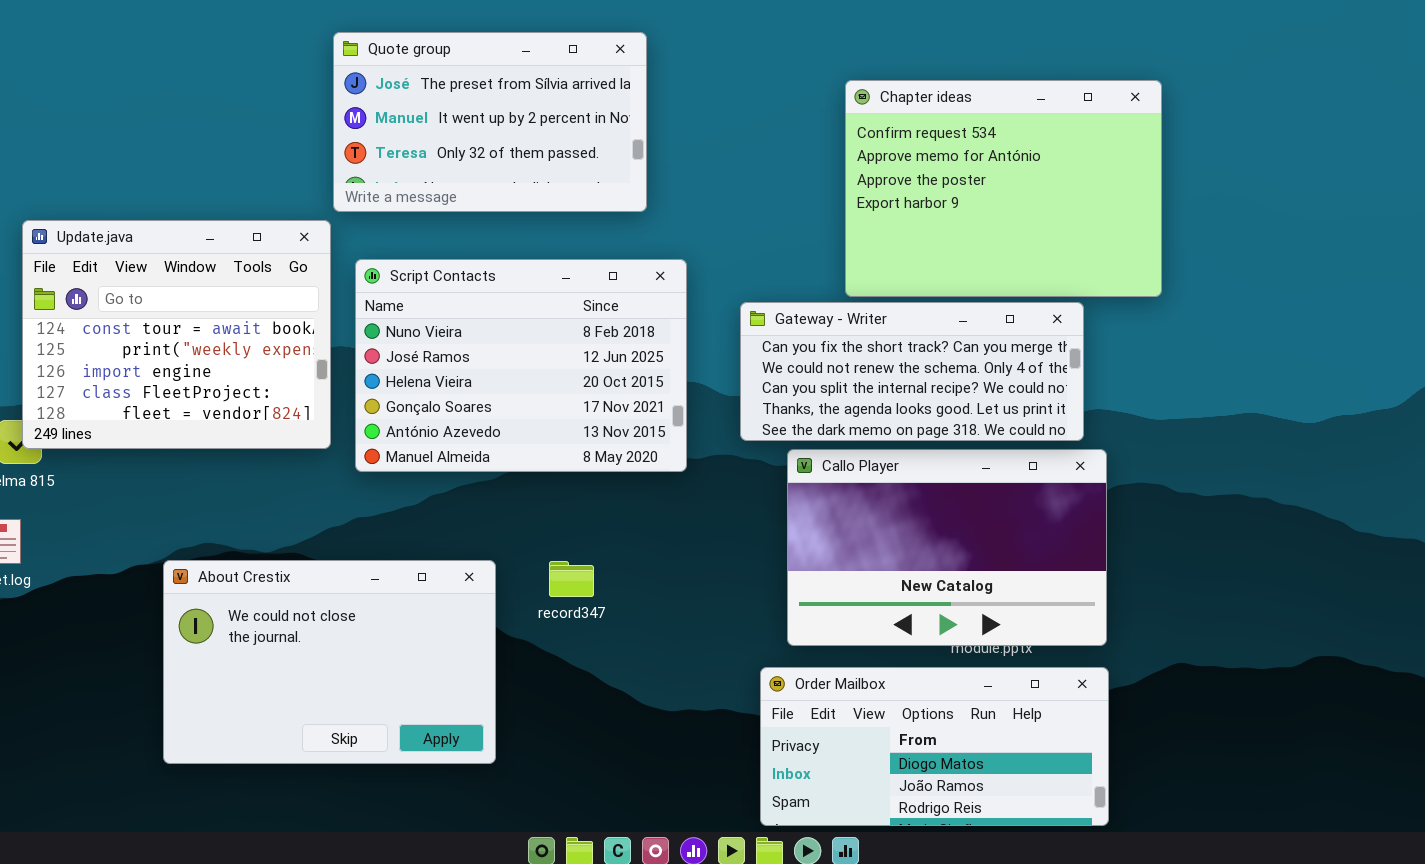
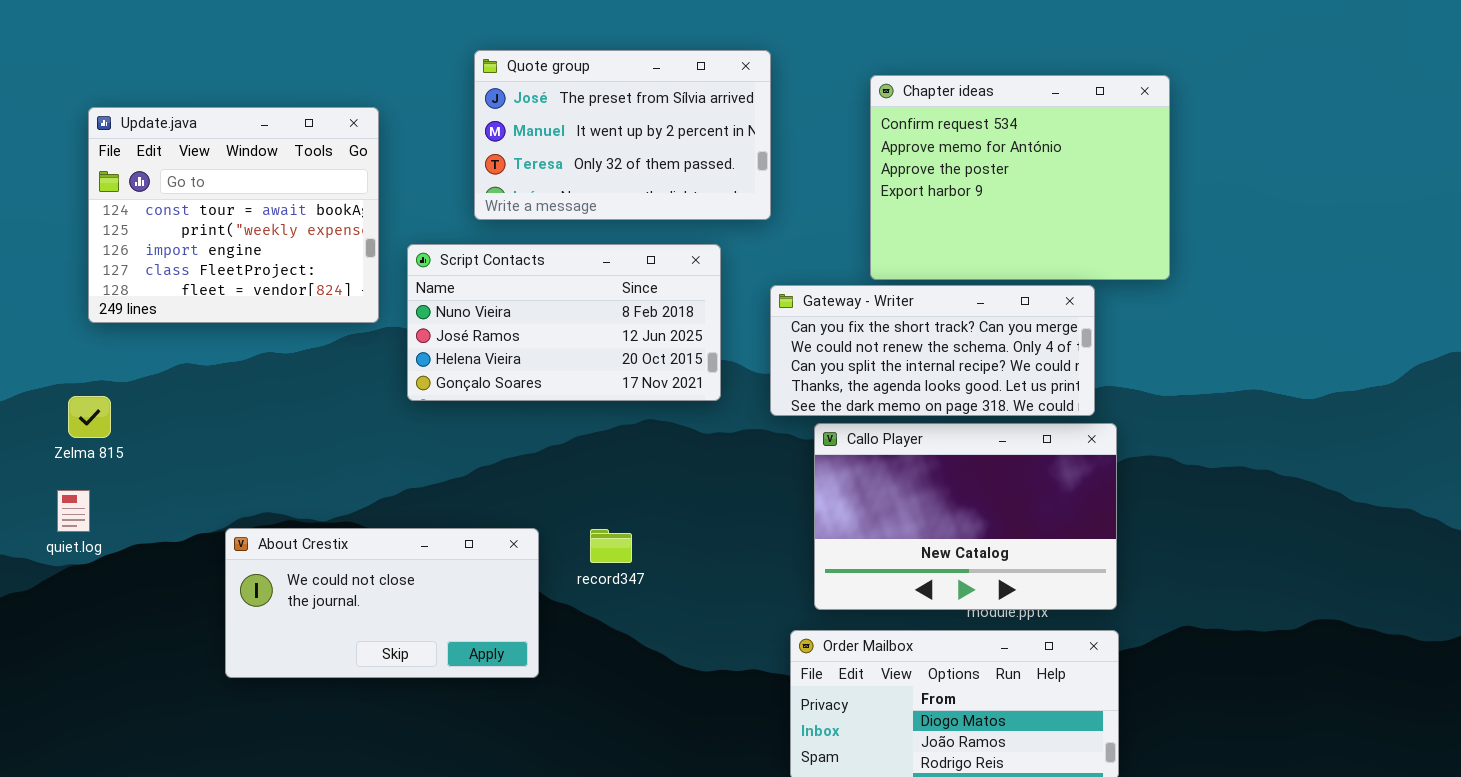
Quote group: [333,32,647,212] -> [474,50,771,220], moved
Update.java: [22,220,331,449] -> [88,107,379,323], moved
Script Contacts: [355,259,687,472] -> [407,244,721,401], resized
About Crestix: [163,560,496,764] -> [225,528,539,678], resized

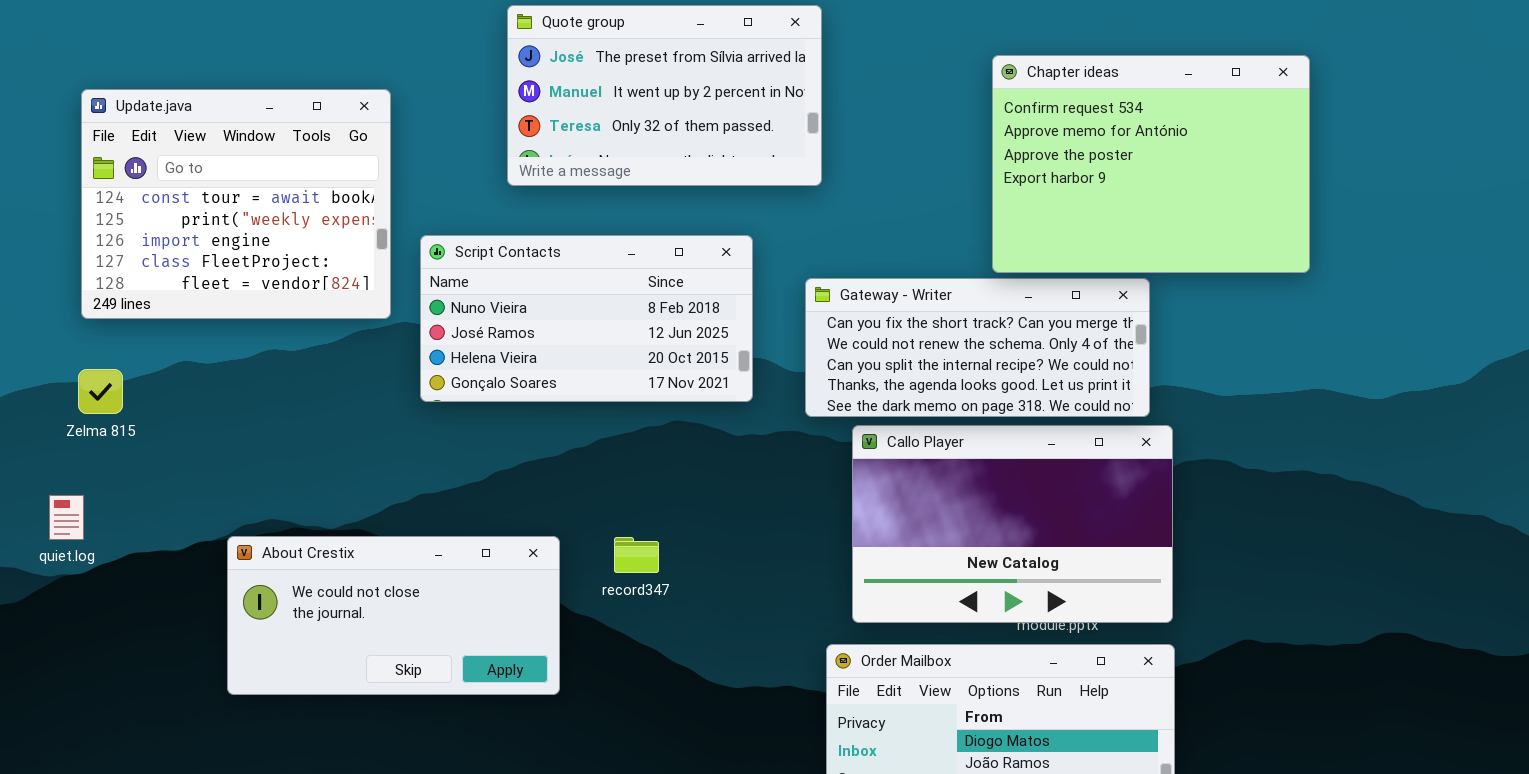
Quote group: [474,50,771,220] -> [507,5,822,186], moved
Chapter ideas: [870,75,1170,280] -> [992,55,1310,273], moved
Zelma 815: [68,396,111,438] -> [78,369,123,414], moved

